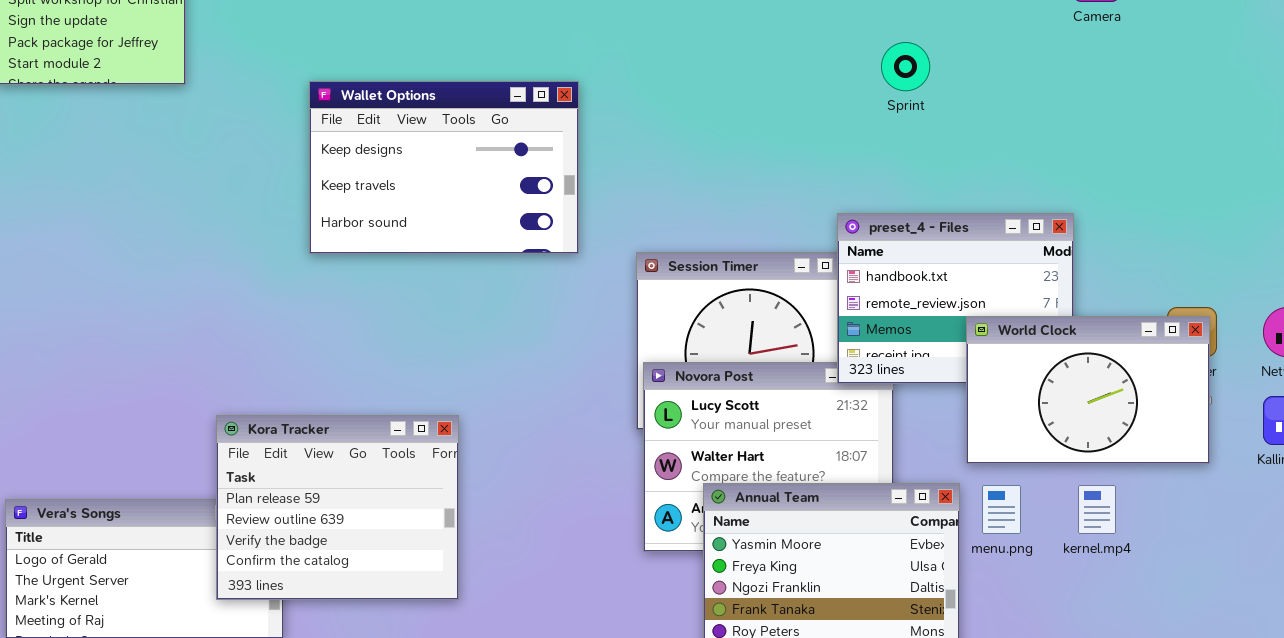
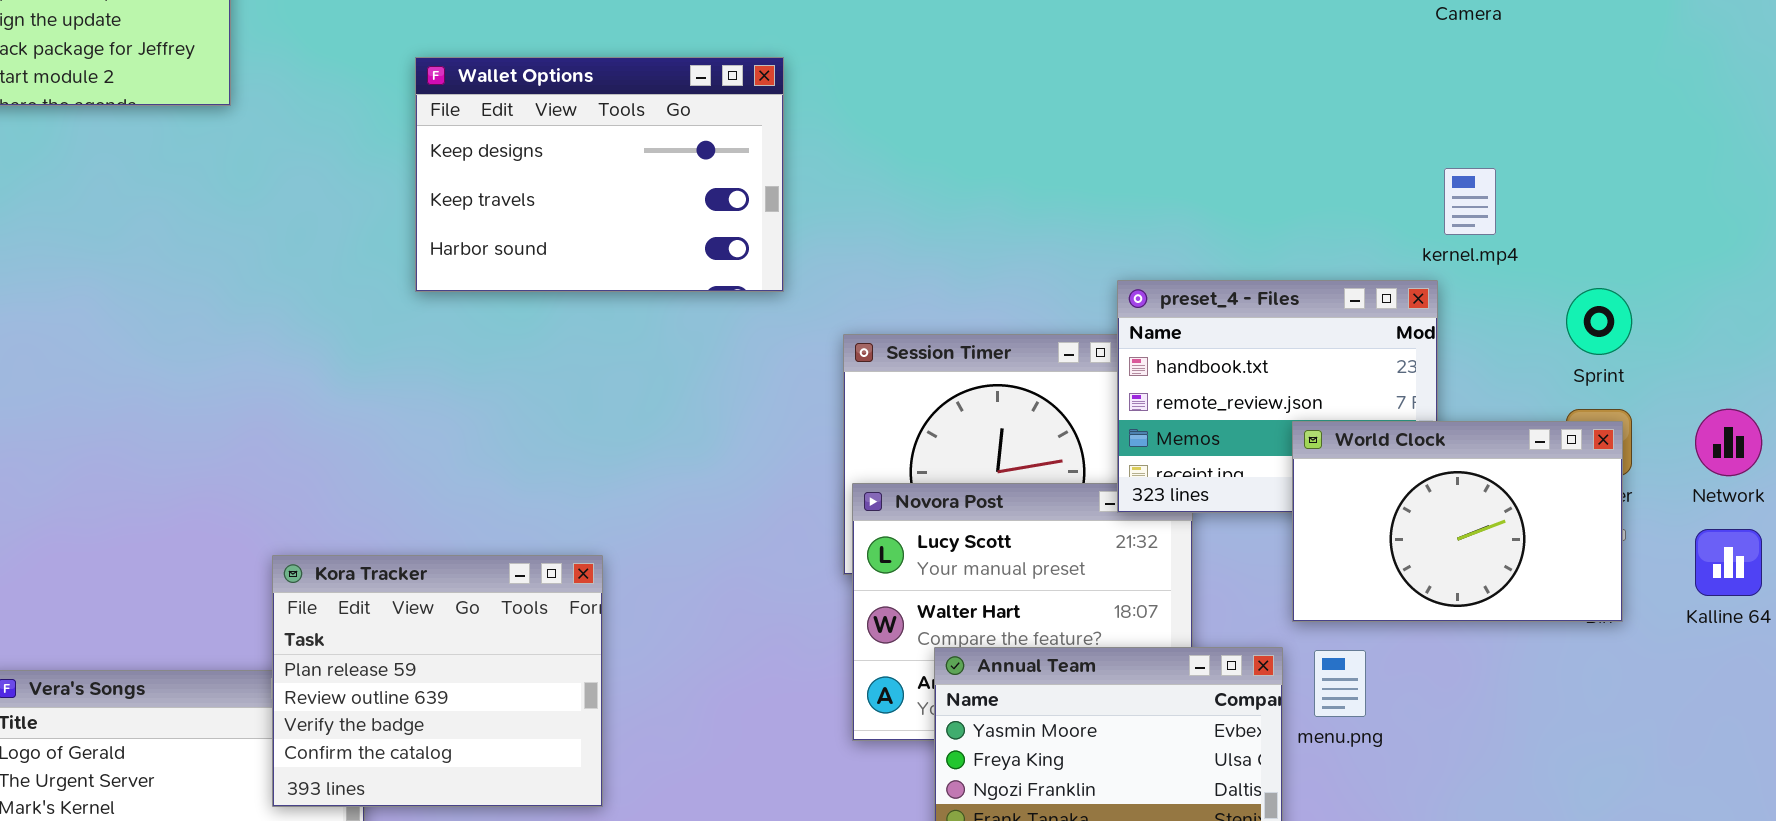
Sprint: [881,42,930,91] -> [1566,288,1632,355], moved
Wallet Options: [309,81,579,254] -> [415,57,784,292], moved
kernel.mp4: [1078,485,1116,534] -> [1444,168,1496,235], moved

